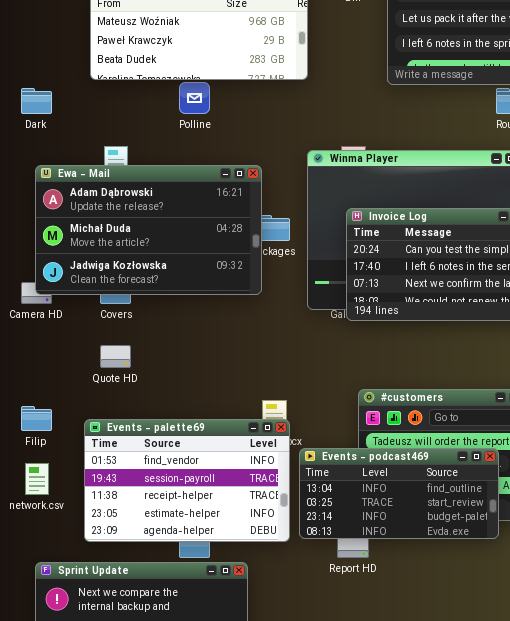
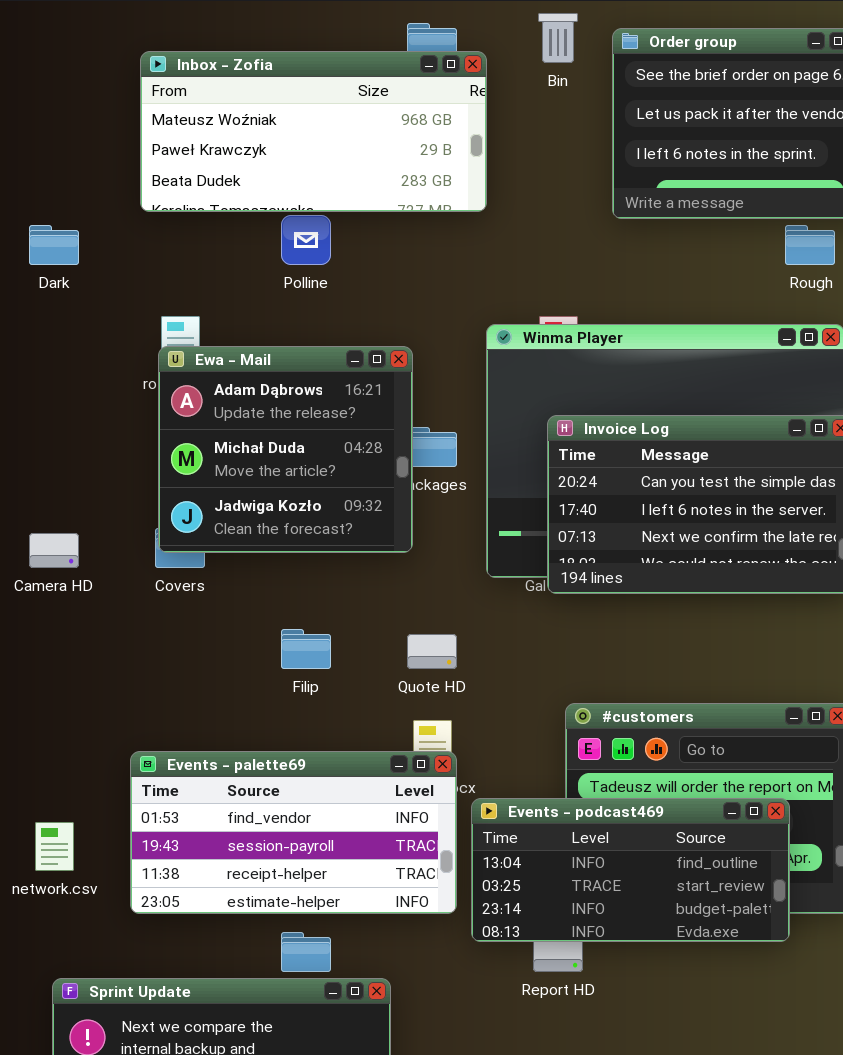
Ewa - Mail: [35,165,262,295] -> [158,346,413,553], resized
Quote HD: [100,345,131,368] -> [407,634,457,669], moved
Filip: [21,406,52,431] -> [281,629,331,669], moved
Events - palette69: [84,419,290,542] -> [130,751,457,914], resized

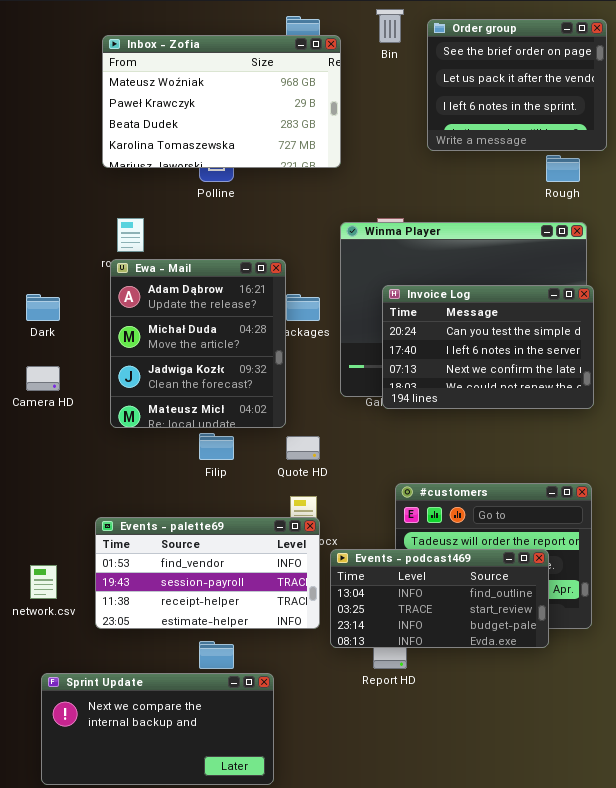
Inbox - Zofia: [140,51,487,212] -> [102,35,341,168], resized
Dark: [29,225,79,265] -> [26,294,60,321], moved
Ewa - Mail: [158,346,413,553] -> [110,259,286,428], moved, resized

